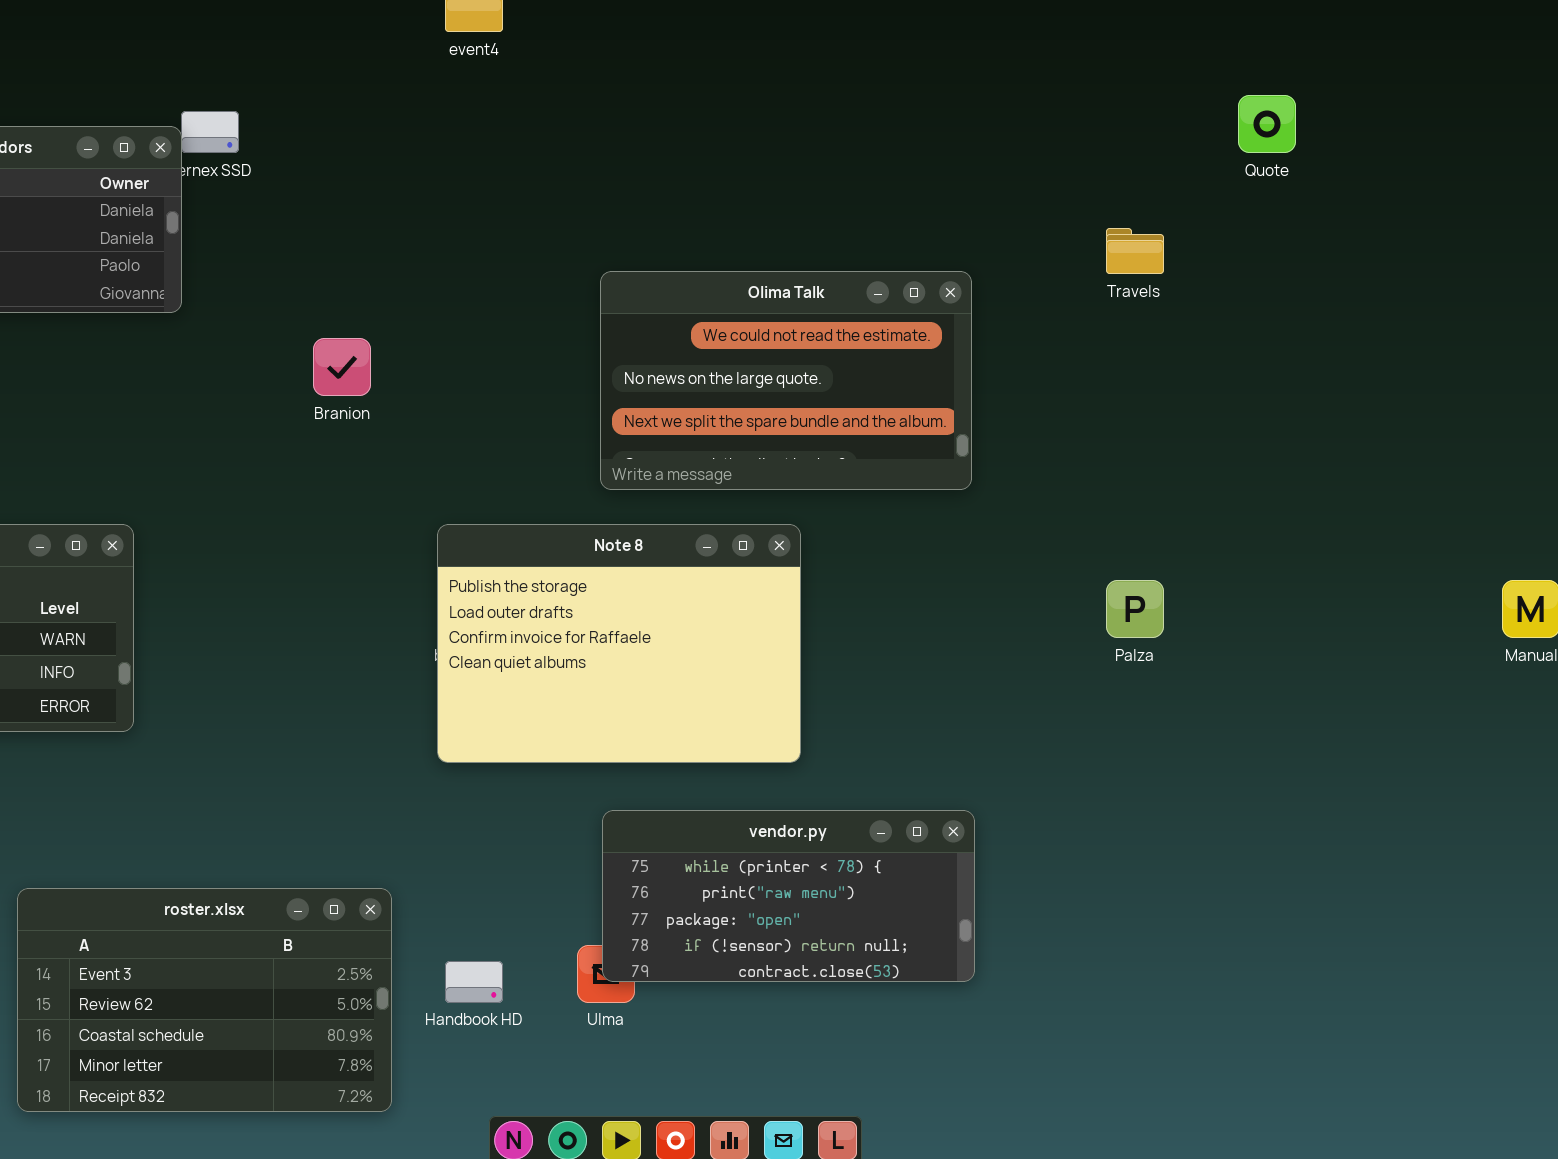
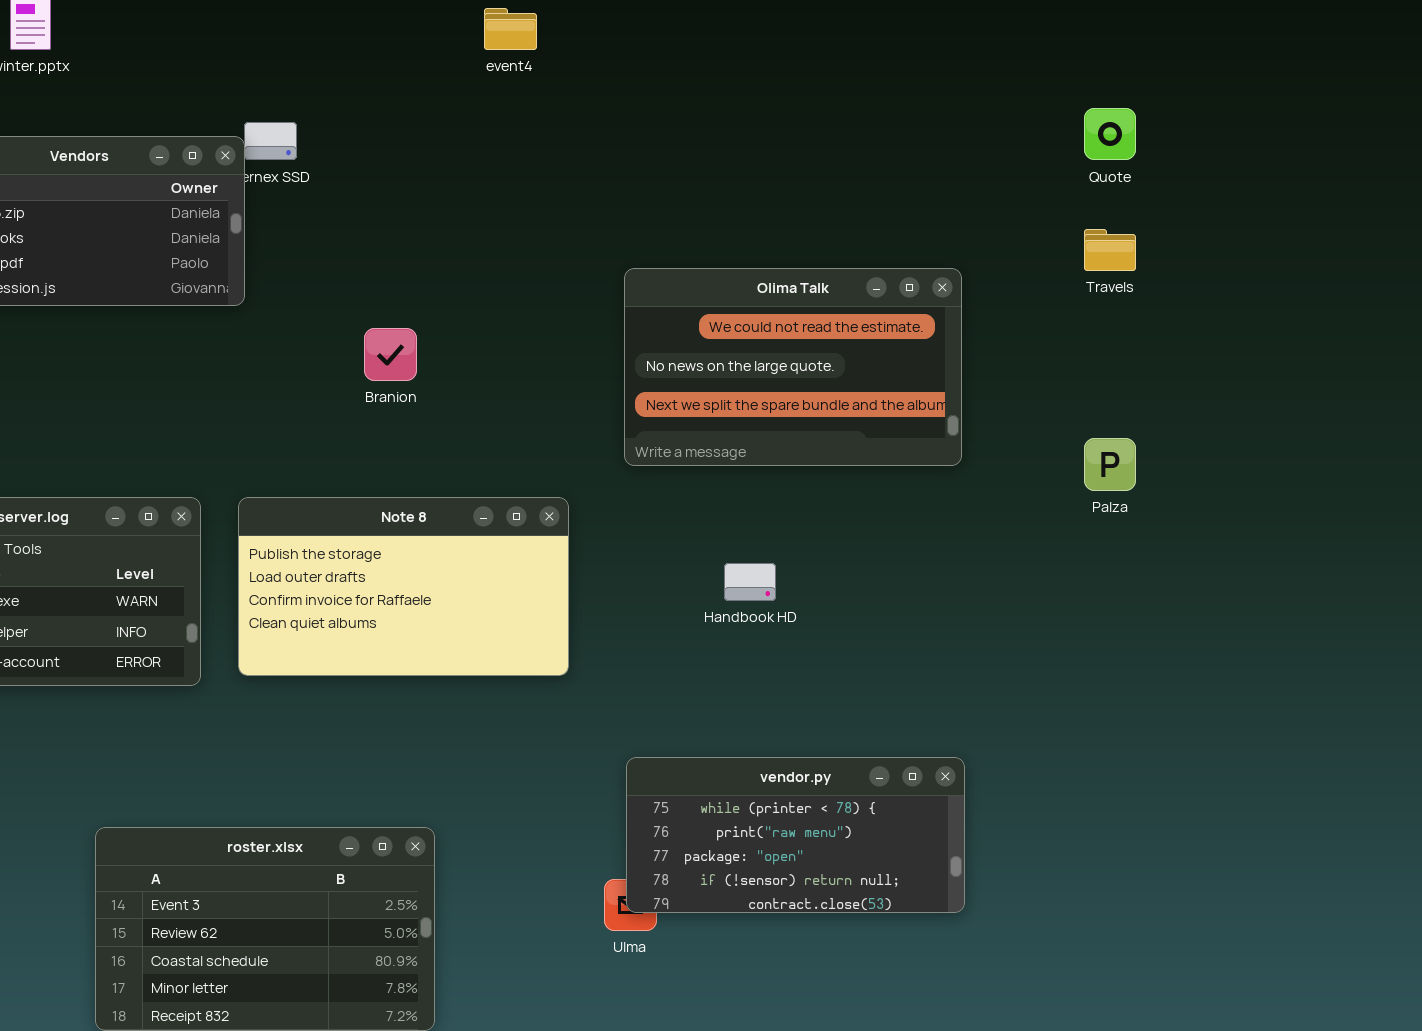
Quote: [1238,95,1296,153] -> [1084,108,1136,160], moved
Note 8: [437,524,801,763] -> [238,497,569,676], moved, resized
Palza: [1106,580,1164,638] -> [1084,438,1136,491], moved
Handbook HD: [445,961,503,1003] -> [724,563,776,601], moved

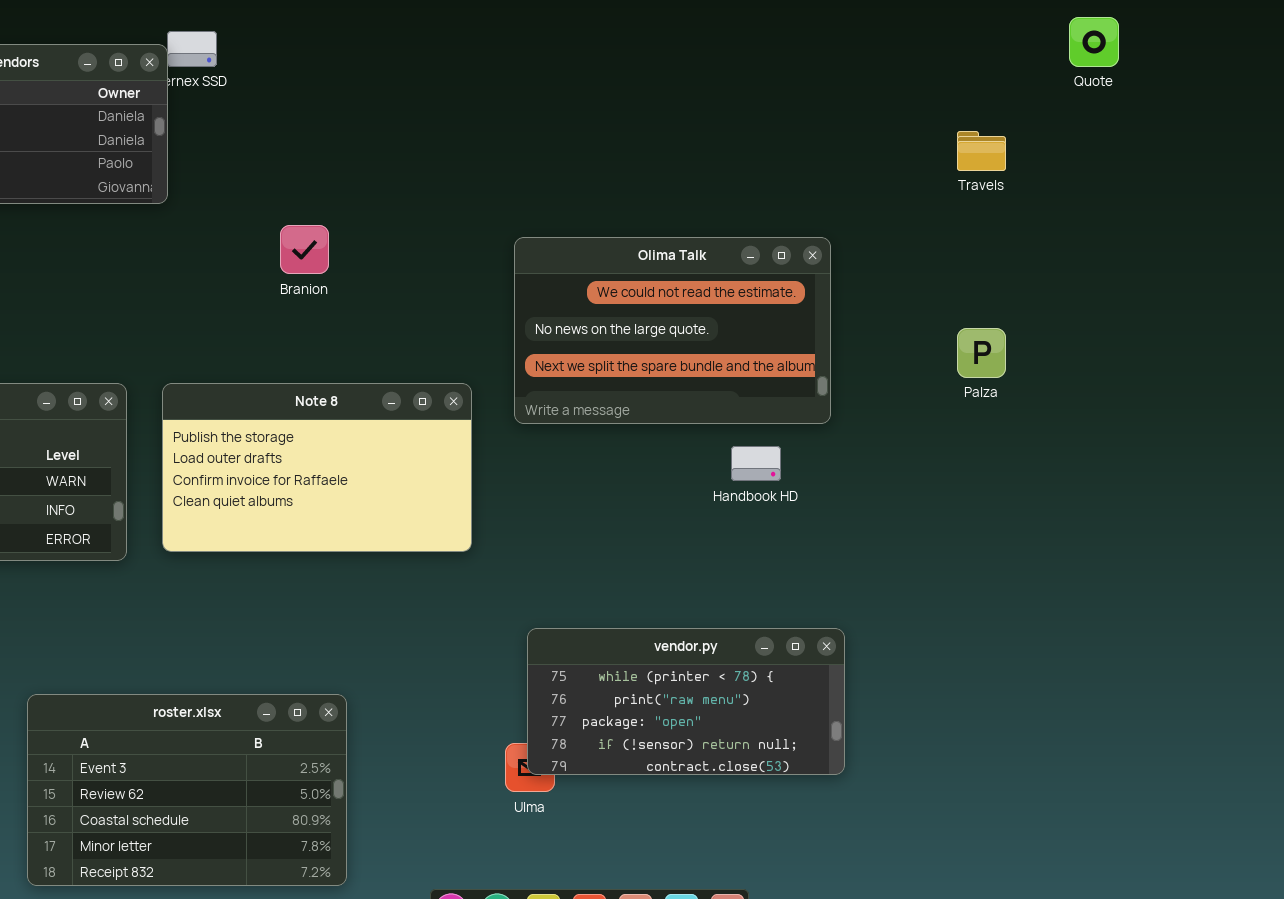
Quote: [1084,108,1136,160] -> [1069,17,1119,67], moved
Olima Talk: [624,268,962,466] -> [514,237,831,424], moved
Handbook HD: [724,563,776,601] -> [731,446,781,481], moved

